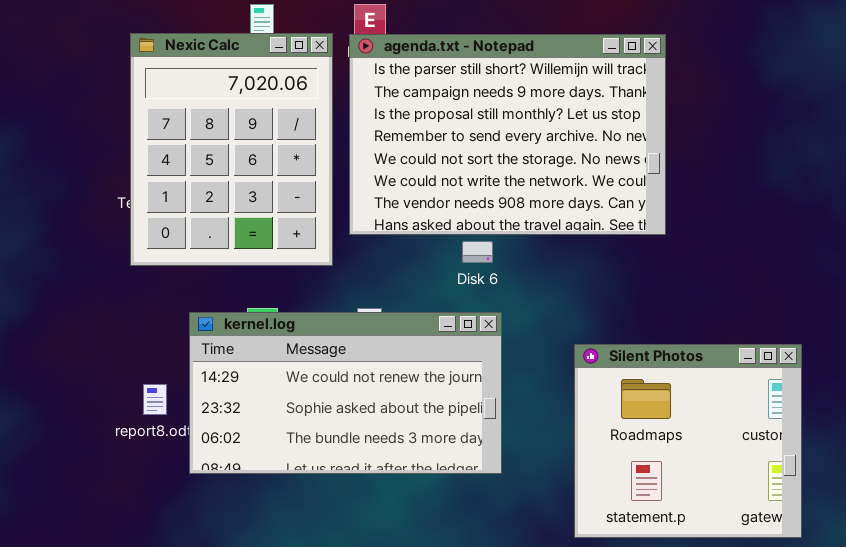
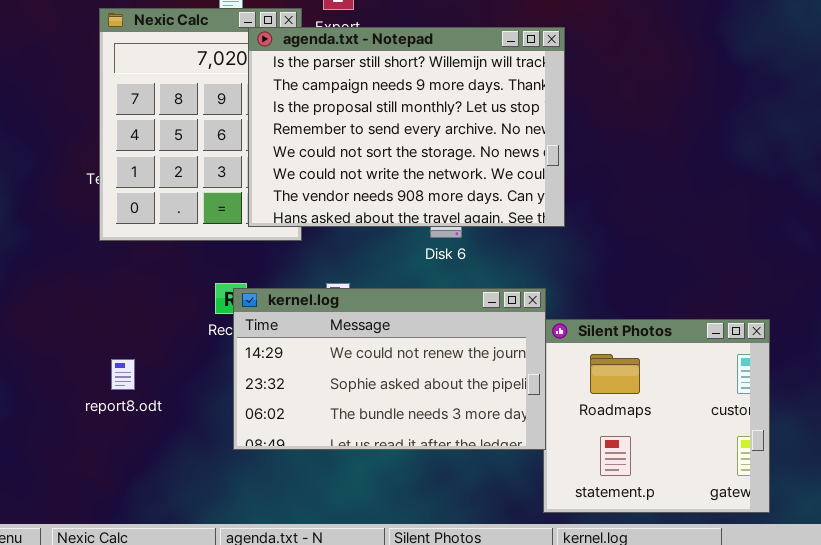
agenda.txt - Notepad: [349,34,666,235] -> [248,27,565,227], moved
kernel.log: [189,312,502,474] -> [233,288,546,450], moved

